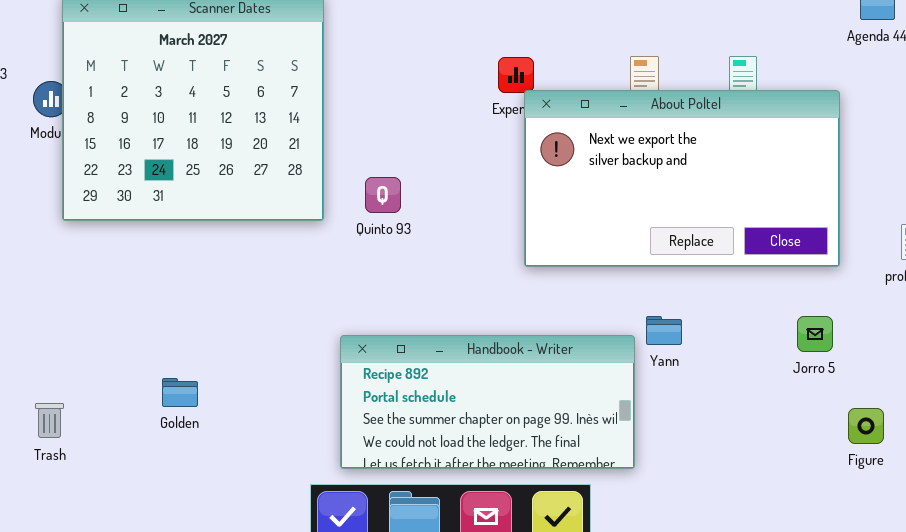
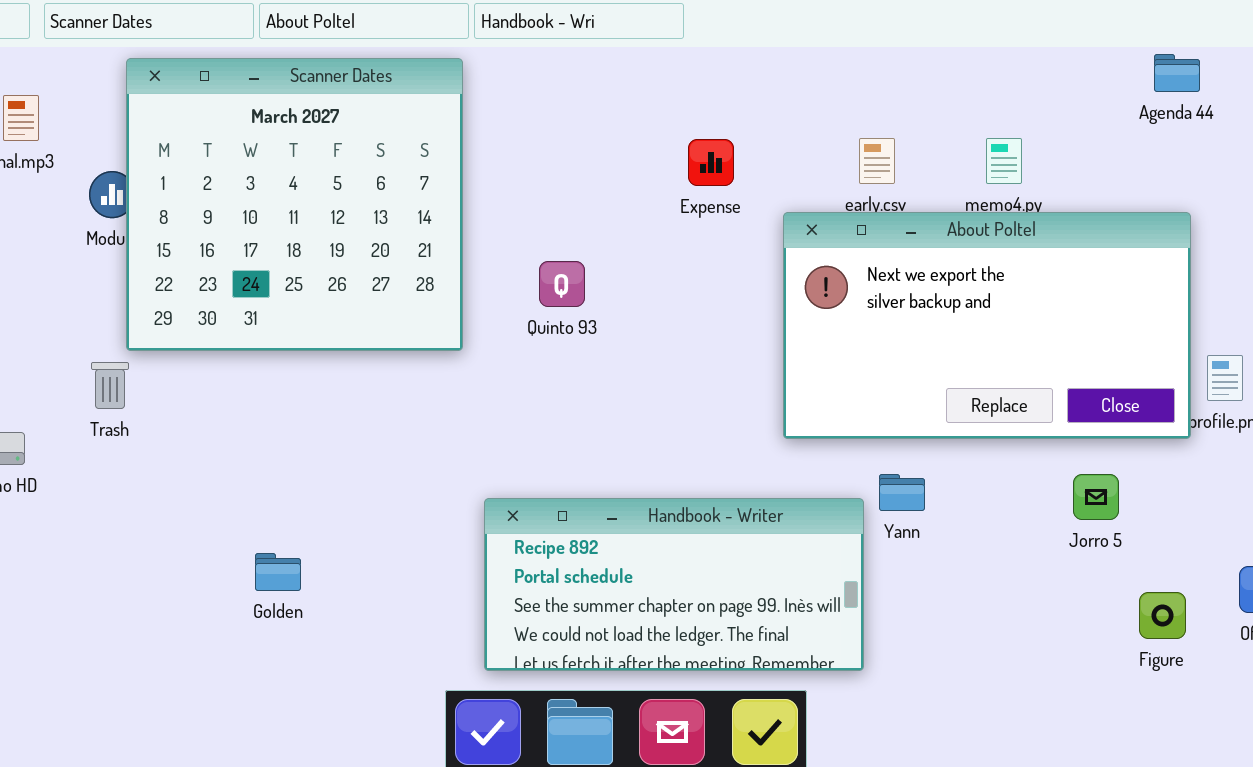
About Poltel: [524,90,840,267] -> [783,212,1191,439], moved
Quinto 93: [365,177,401,213] -> [539,261,585,307], moved
Trash: [35,403,64,438] -> [91,362,129,409], moved

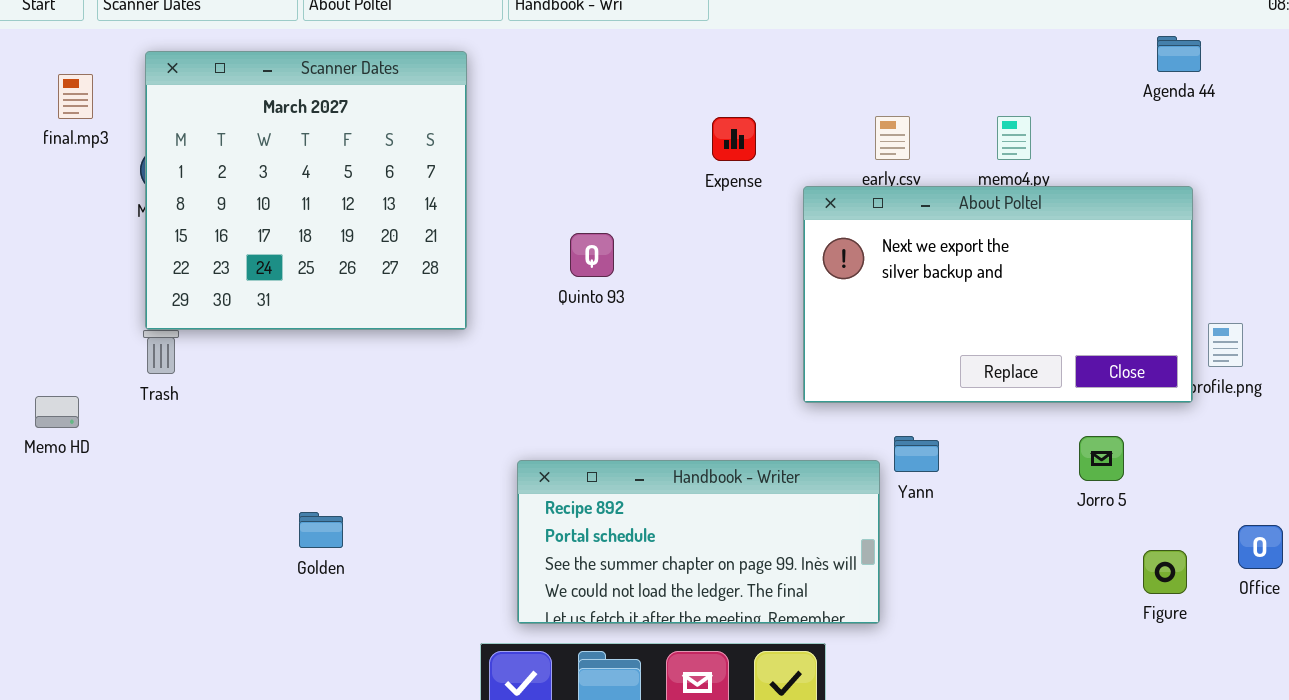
Scanner Dates: [126,58,463,351] -> [145,51,467,330], moved

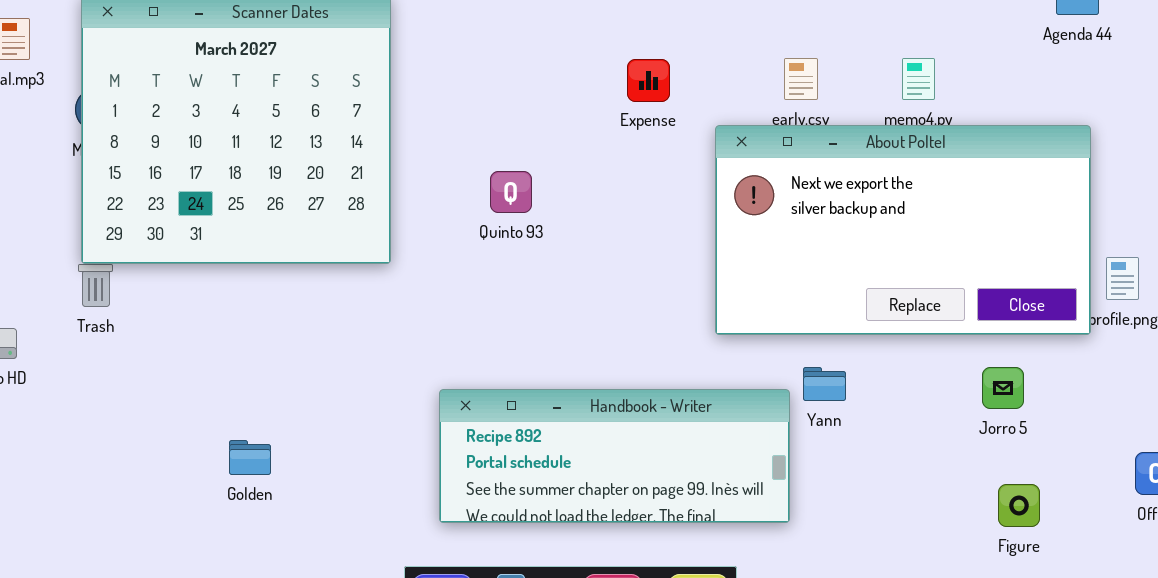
Handbook - Writer: [517,460,880,624] -> [439,389,790,523], resized
Figure: [1143,550,1187,594] -> [998,484,1040,527], moved

